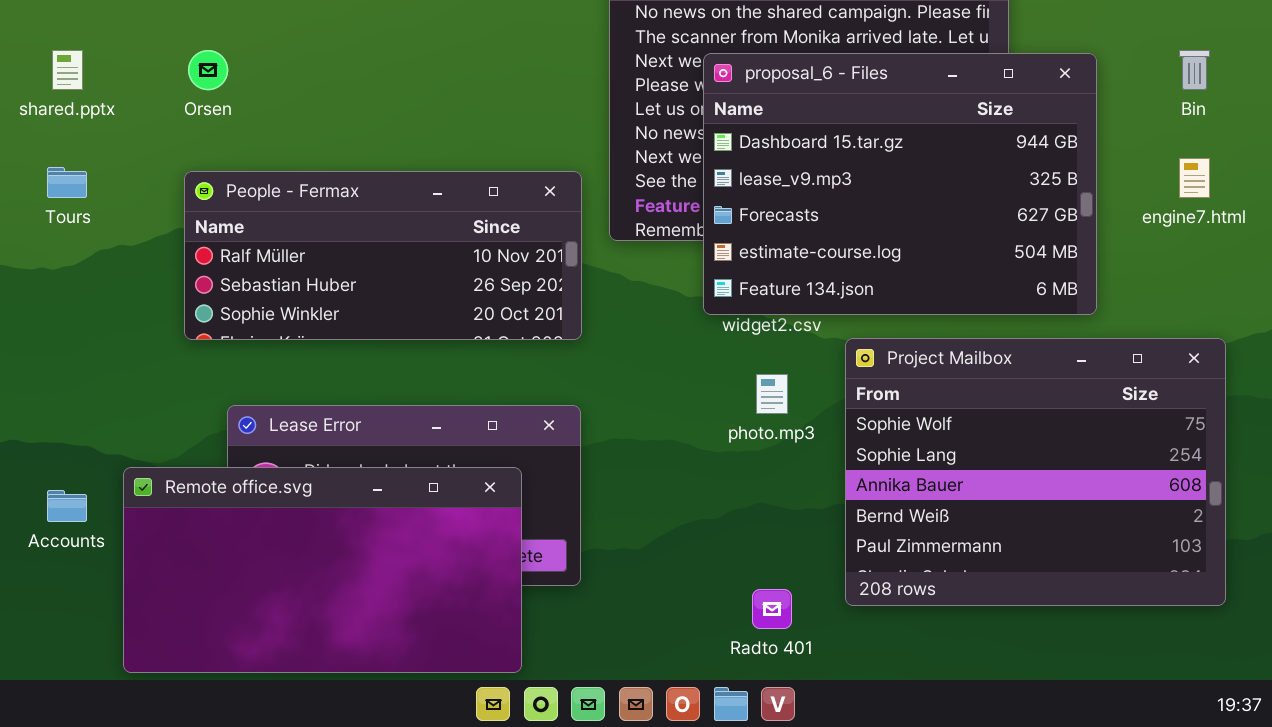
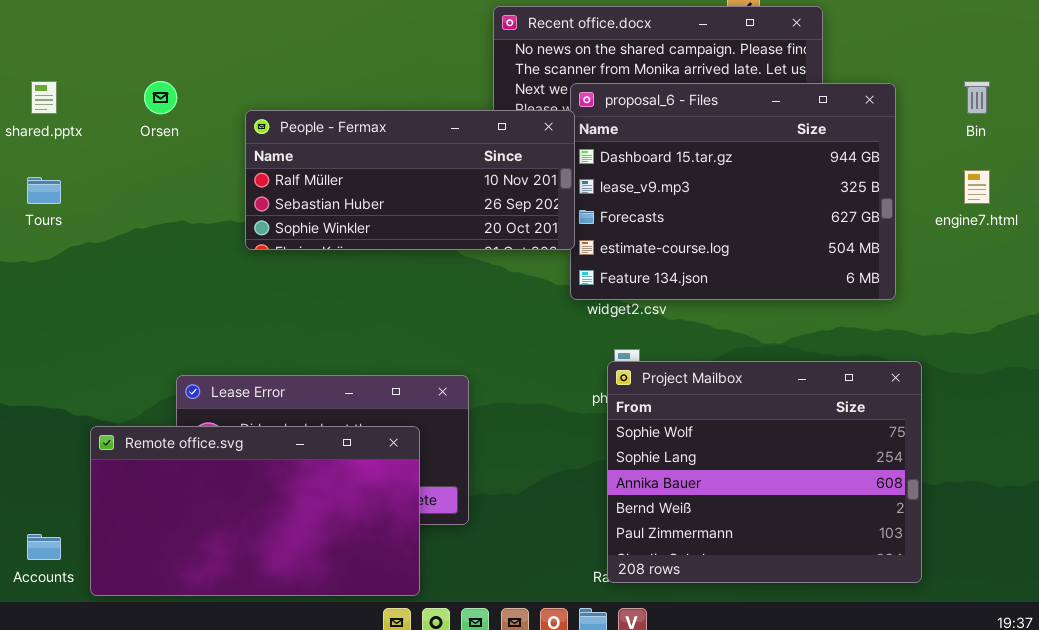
People - Fermax: [184,171,582,340] -> [245,110,575,250], moved
Project Mailbox: [845,338,1226,606] -> [607,361,922,583], moved
Accounts: [47,490,87,522] -> [27,534,61,560], moved

